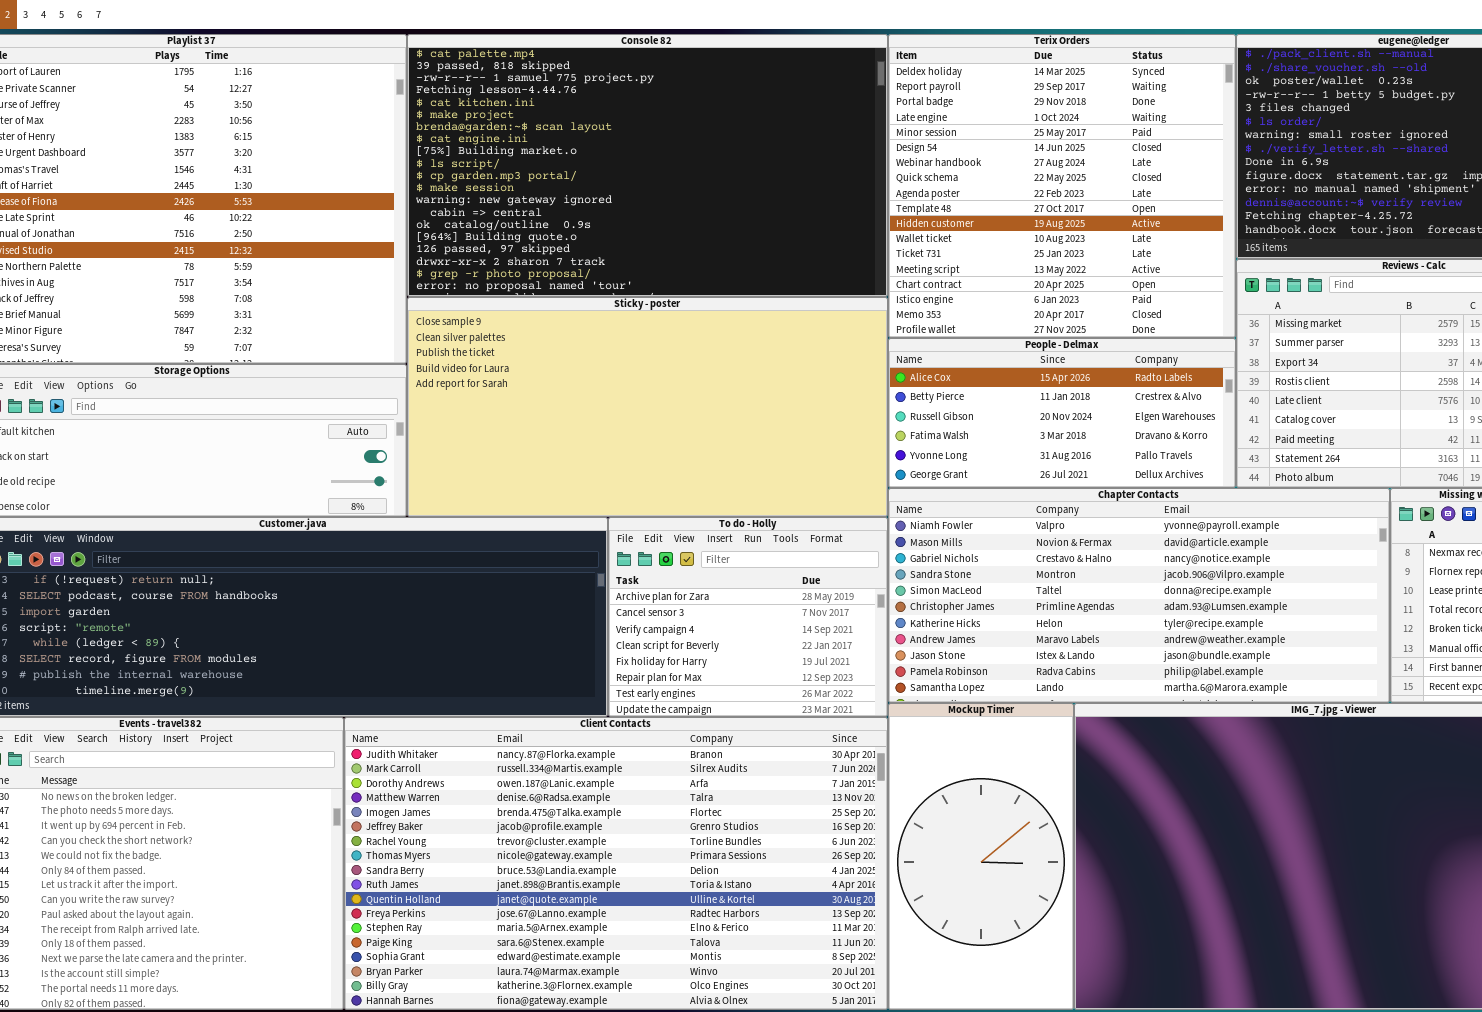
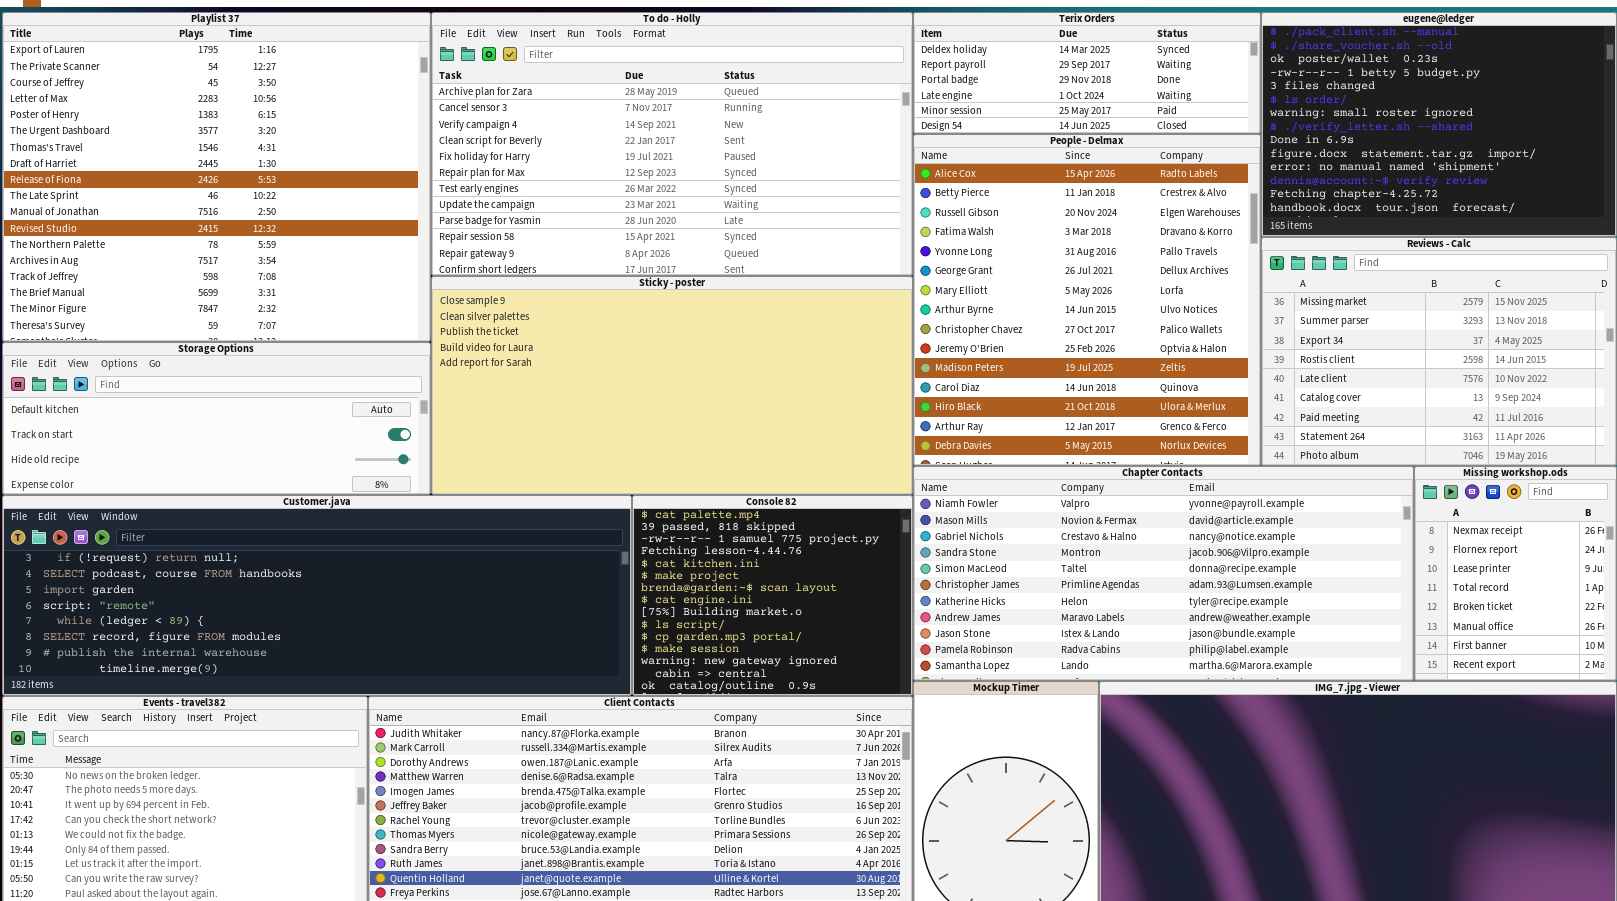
Console 82: [407,34,888,297] -> [632,495,913,696], moved, resized
Terix Orders: [888,34,1236,338] -> [913,12,1261,134], resized
People - Delmax: [888,338,1236,488] -> [913,134,1261,466], resized
To do - Holly: [608,517,888,717] -> [431,12,913,276], moved, resized

